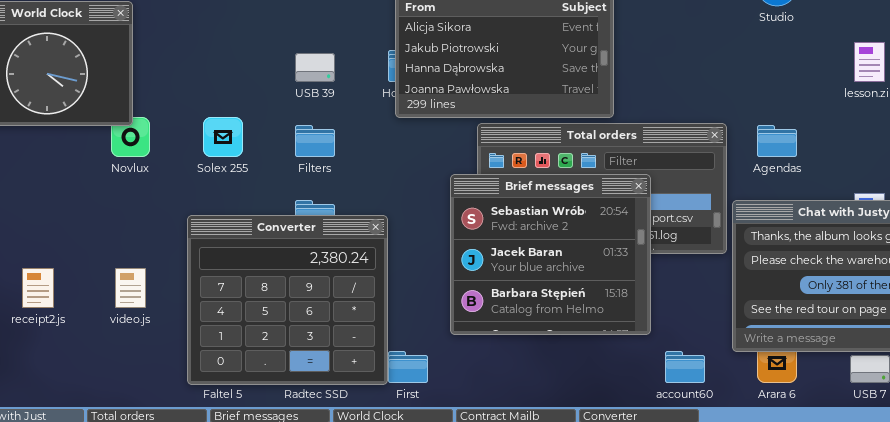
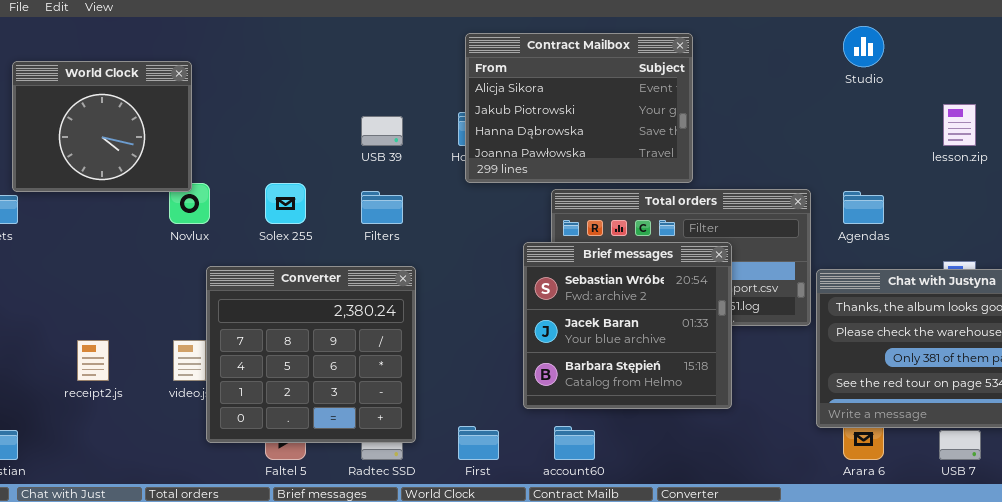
Converter: [187,215,388,385] -> [206,266,416,443], moved
account60: [665,351,705,383] -> [554,426,595,460], moved

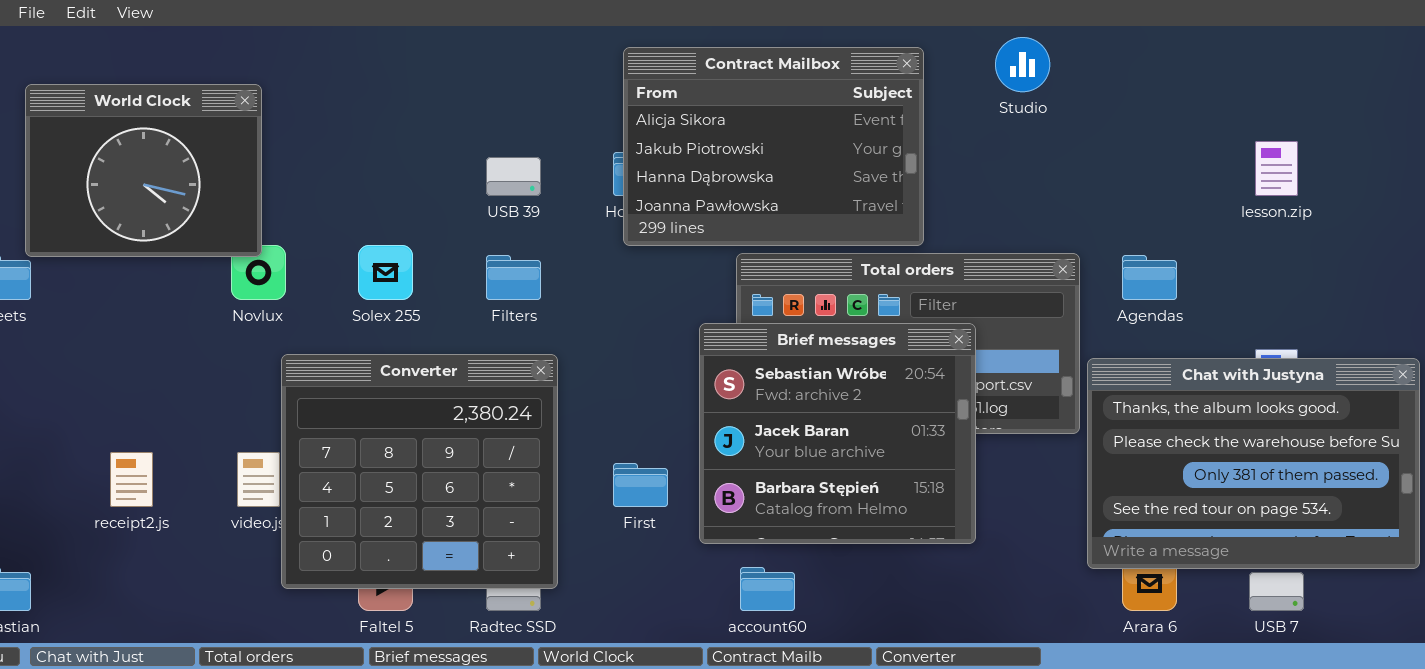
Studio: [843,26,884,67] -> [995,37,1050,92], moved
First: [458,426,499,460] -> [613,463,668,507], moved

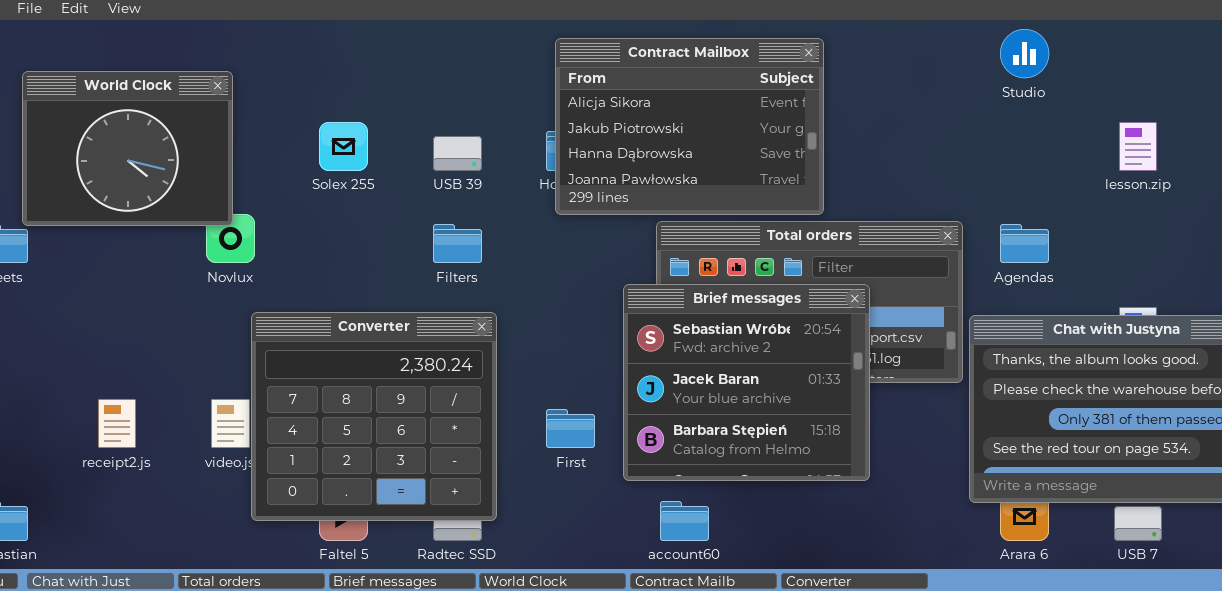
Studio: [995,37,1050,92] -> [1000,29,1049,78], moved
Solex 255: [358,245,413,300] -> [319,122,368,171], moved

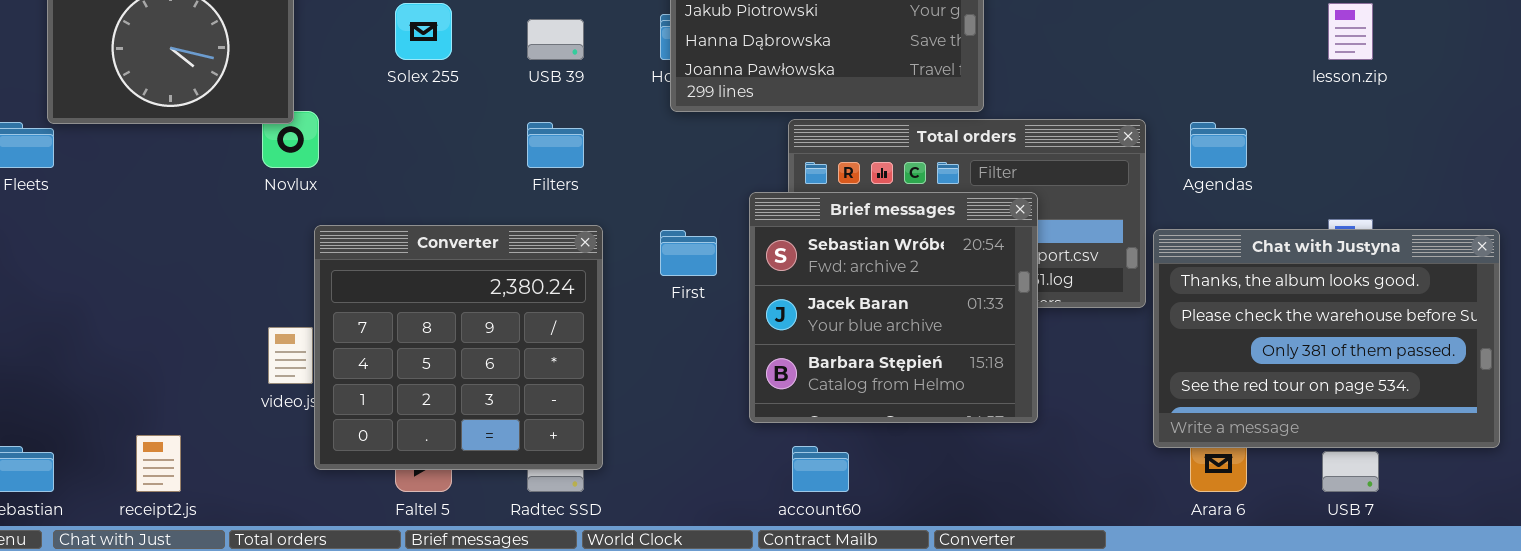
receipt2.js: [98,399,136,448] -> [136,435,181,492], moved
First: [546,409,595,448] -> [660,230,717,276], moved

